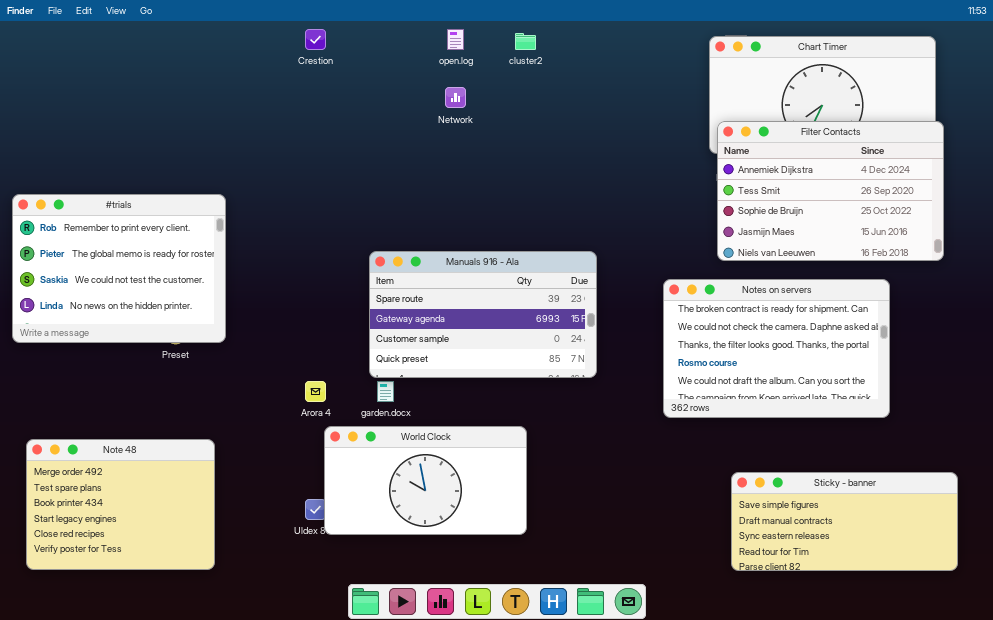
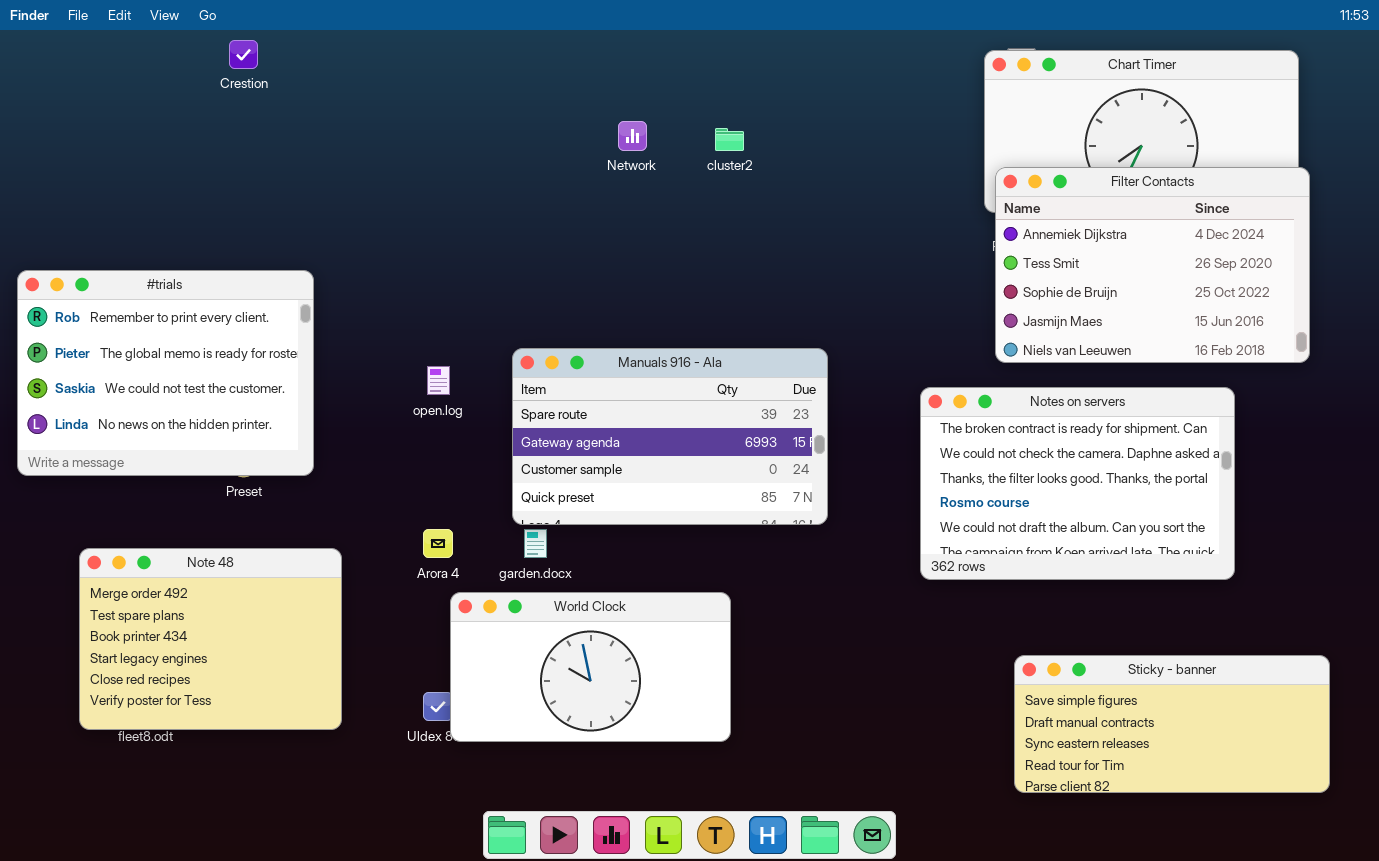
Crestion: [305,29,326,50] -> [229,40,258,69], moved
open.log: [447,29,464,50] -> [427,366,450,395], moved
cluster2: [515,33,536,50] -> [715,128,744,151], moved
Note 48: [26,439,215,570] -> [79,548,342,730], moved

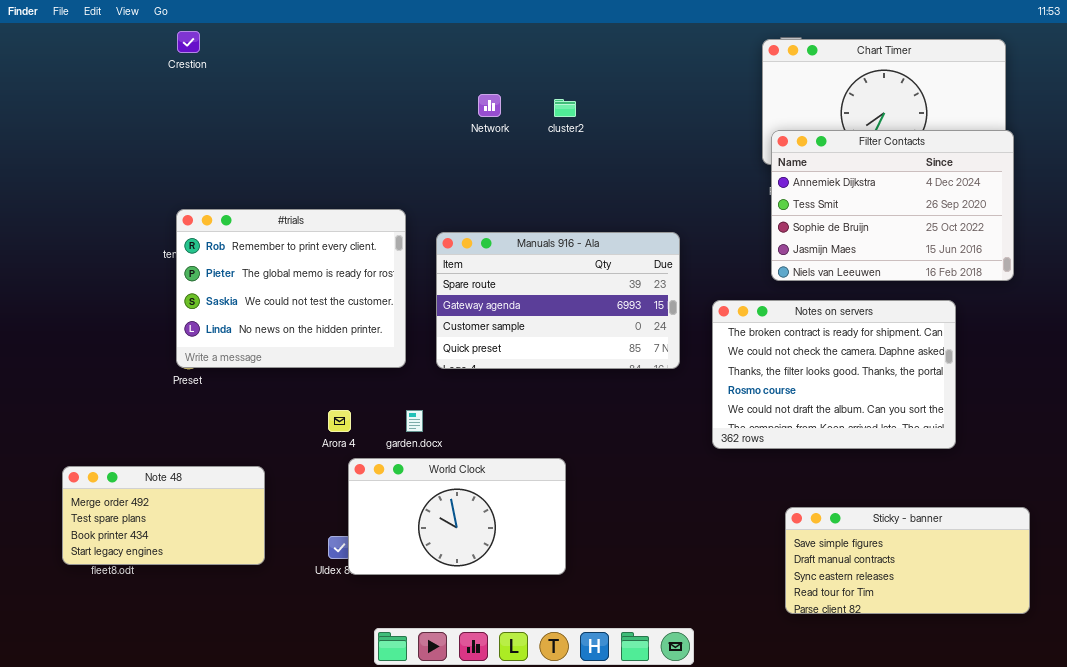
#trials: [17,270,314,476] -> [176,209,406,368], moved
Manuals 916 - Ala: [512,348,828,525] -> [436,232,680,369], moved
Note 48: [79,548,342,730] -> [62,466,265,565], resized

